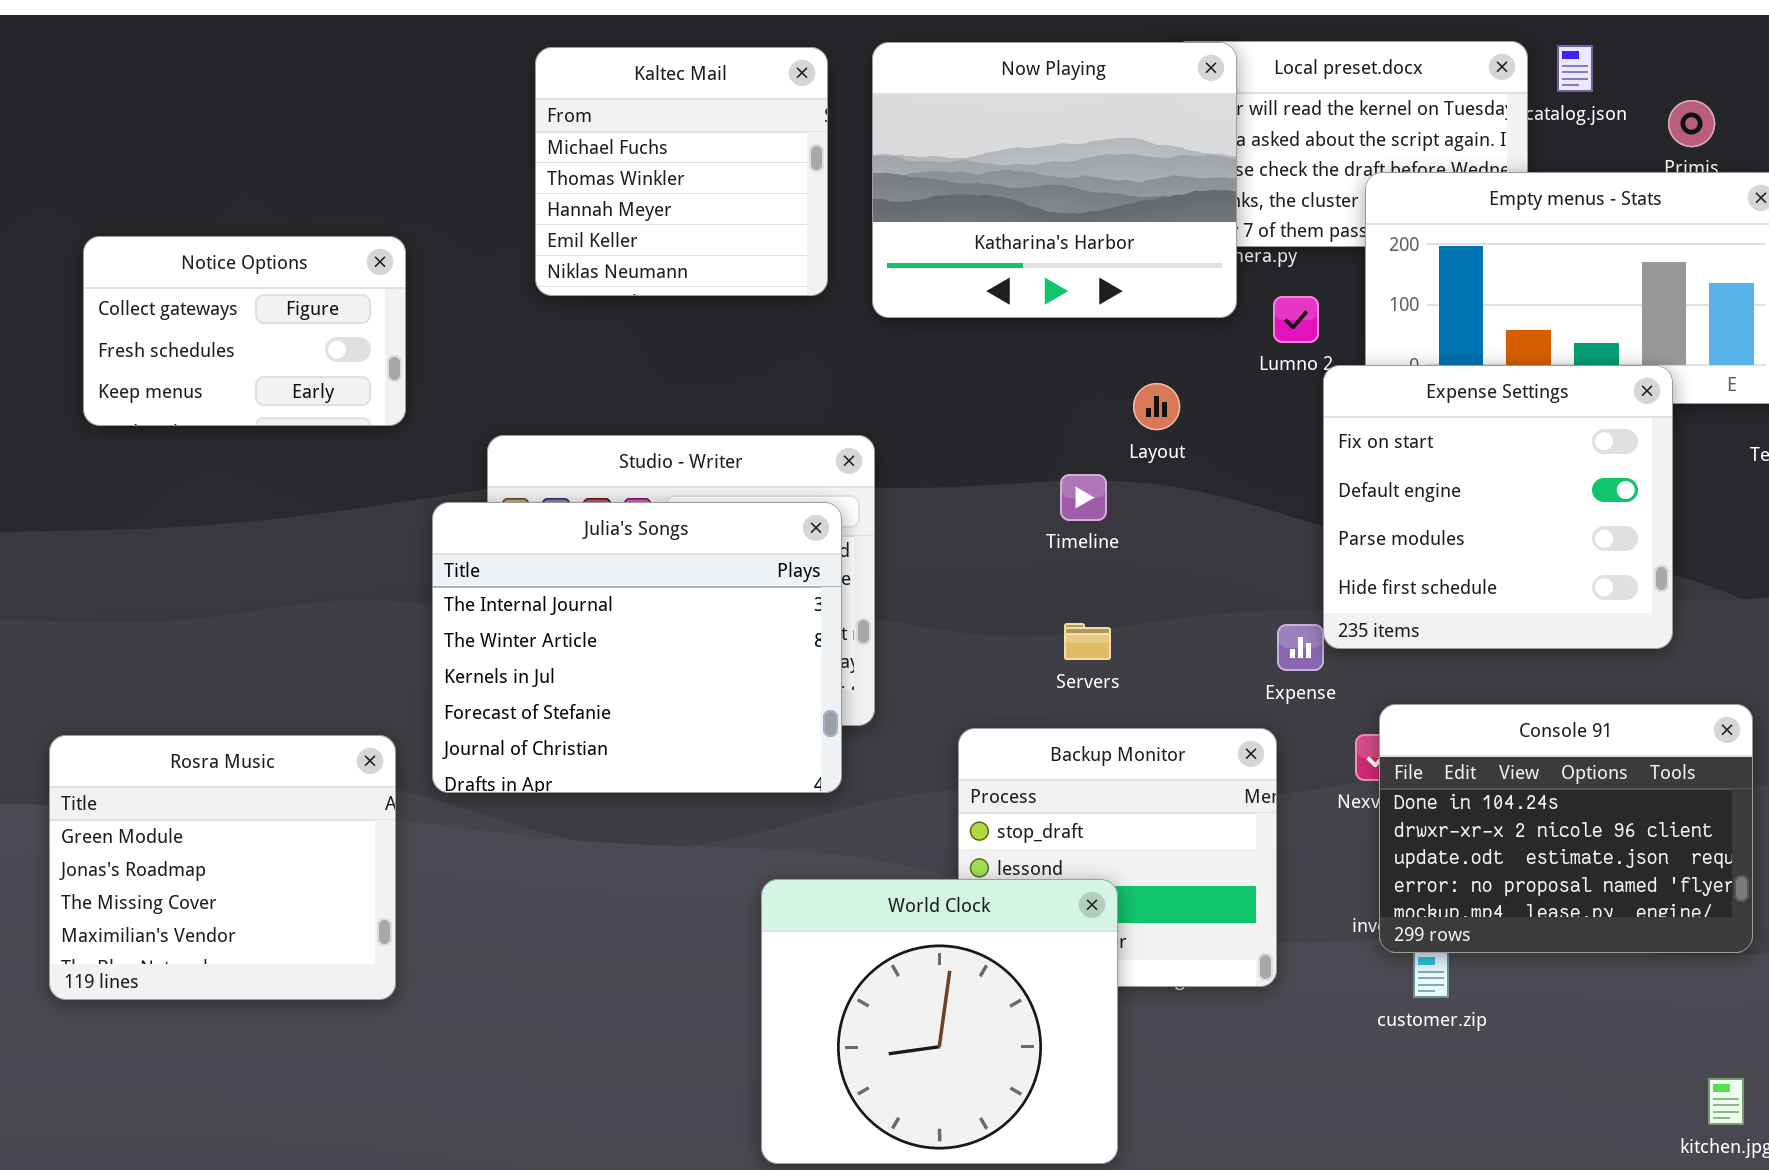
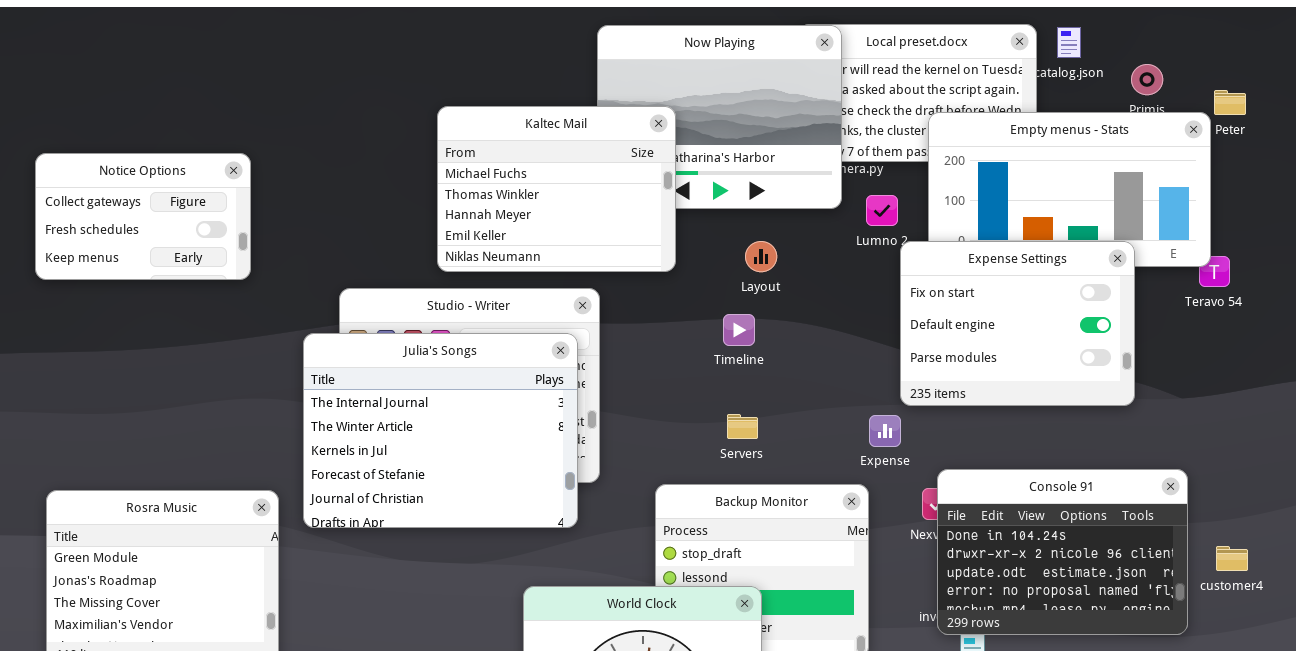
Kaltec Mail: [535,47,828,296] -> [437,106,676,272], moved, resized
Notice Options: [83,236,406,426] -> [35,153,251,280], moved
Expense Settings: [1323,365,1673,649] -> [900,241,1135,406], resized
Layout: [1133,383,1180,430] -> [745,241,777,272], moved

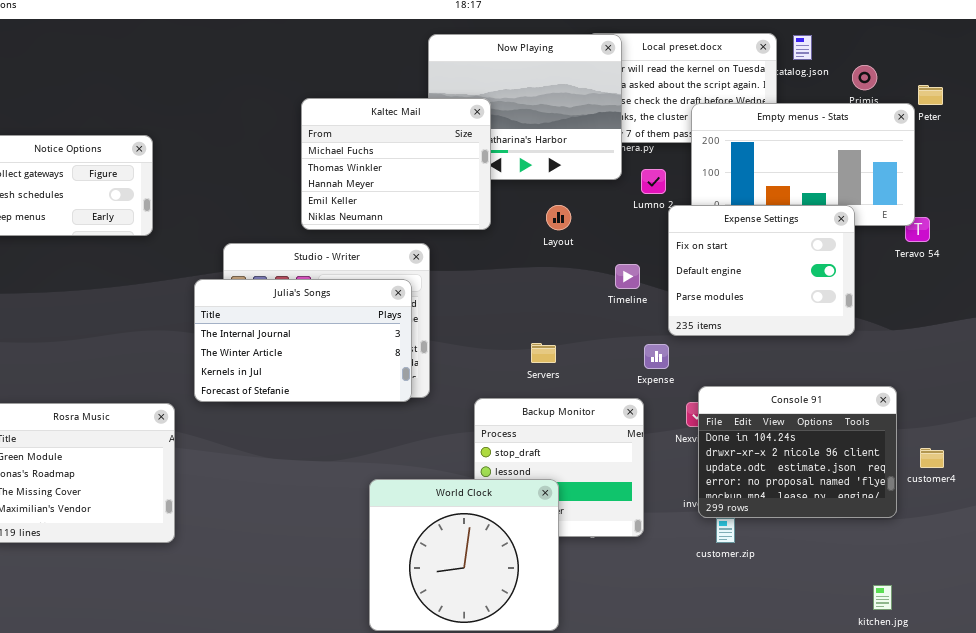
Timeline: [723,314,755,346] -> [615,264,640,289], moved
Julia's Songs: [303,333,578,528] -> [194,279,412,402], resized

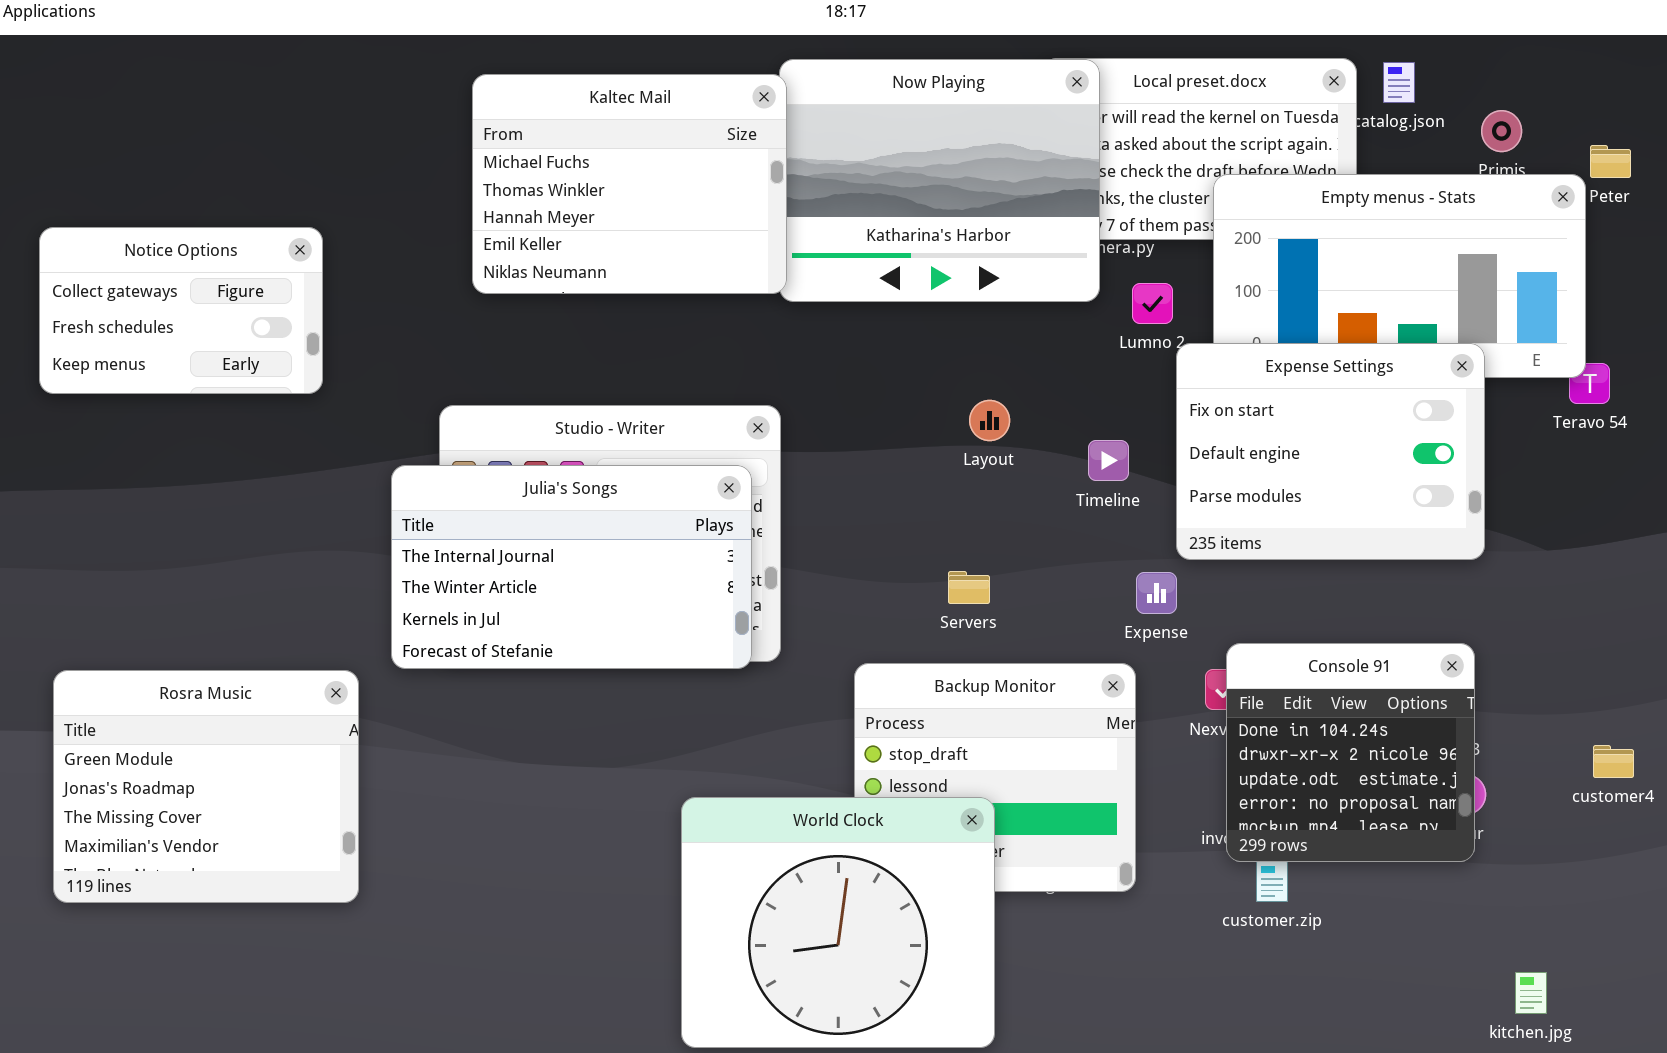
Kaltec Mail: [301,98,491,230] -> [472,74,787,294], moved
Layout: [546,205,571,230] -> [969,400,1010,441], moved
Console 91: [698,386,897,518] -> [1226,643,1475,862], resized

